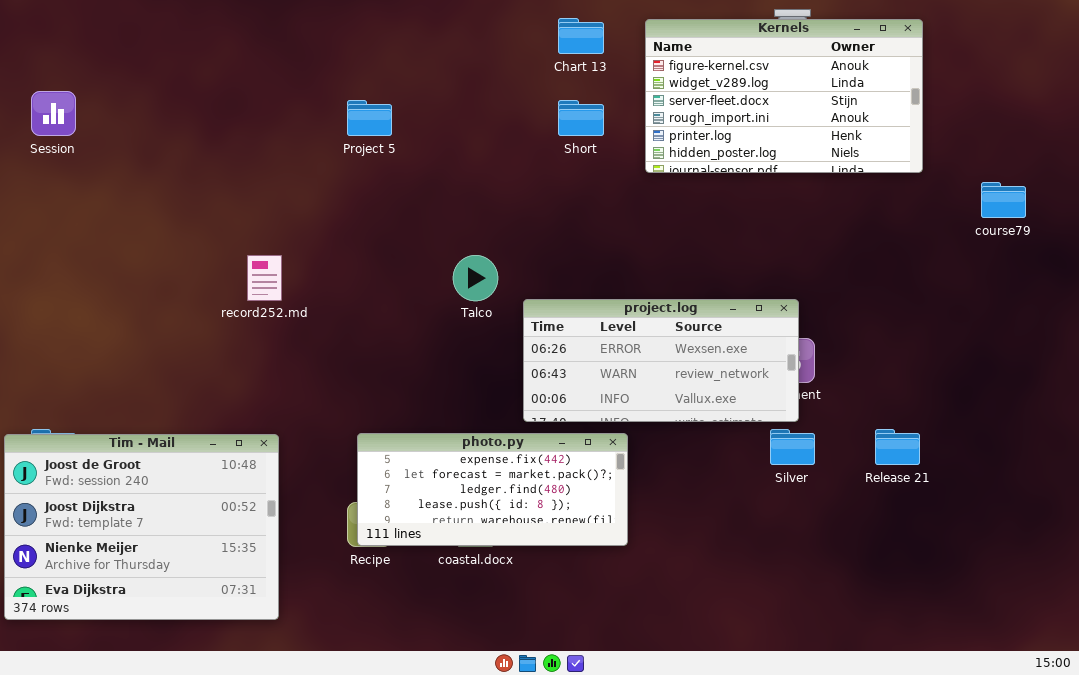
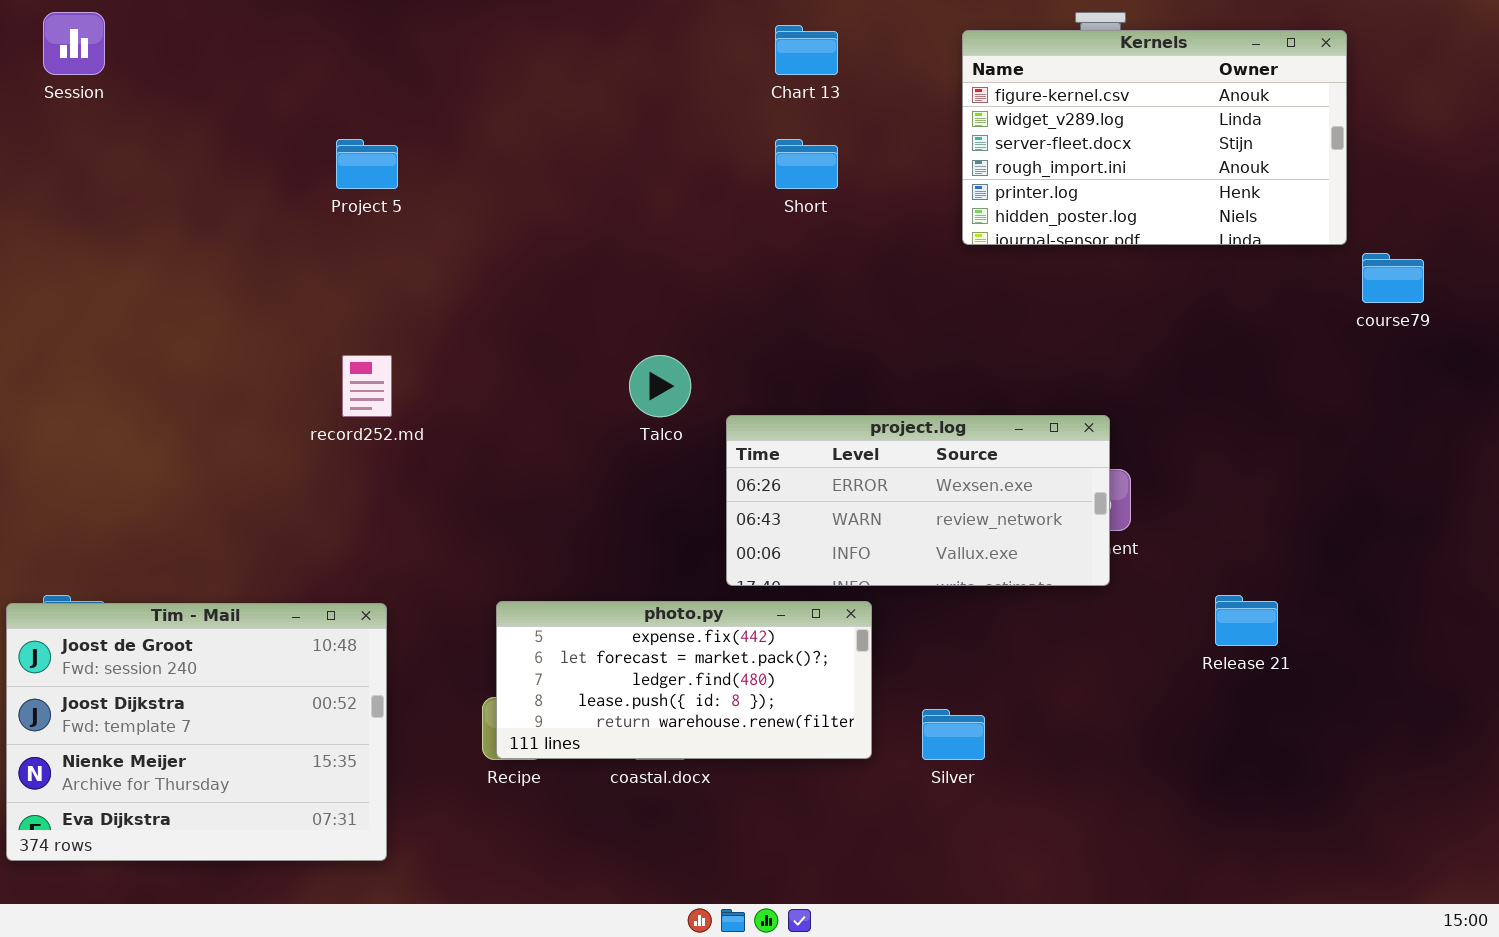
Kernels: [645,19,923,173] -> [962,30,1347,245], moved
Session: [31,91,76,136] -> [43,12,105,75], moved
Project 5: [347,100,392,136] -> [336,139,398,189], moved
Silver: [770,429,815,465] -> [922,709,985,760], moved

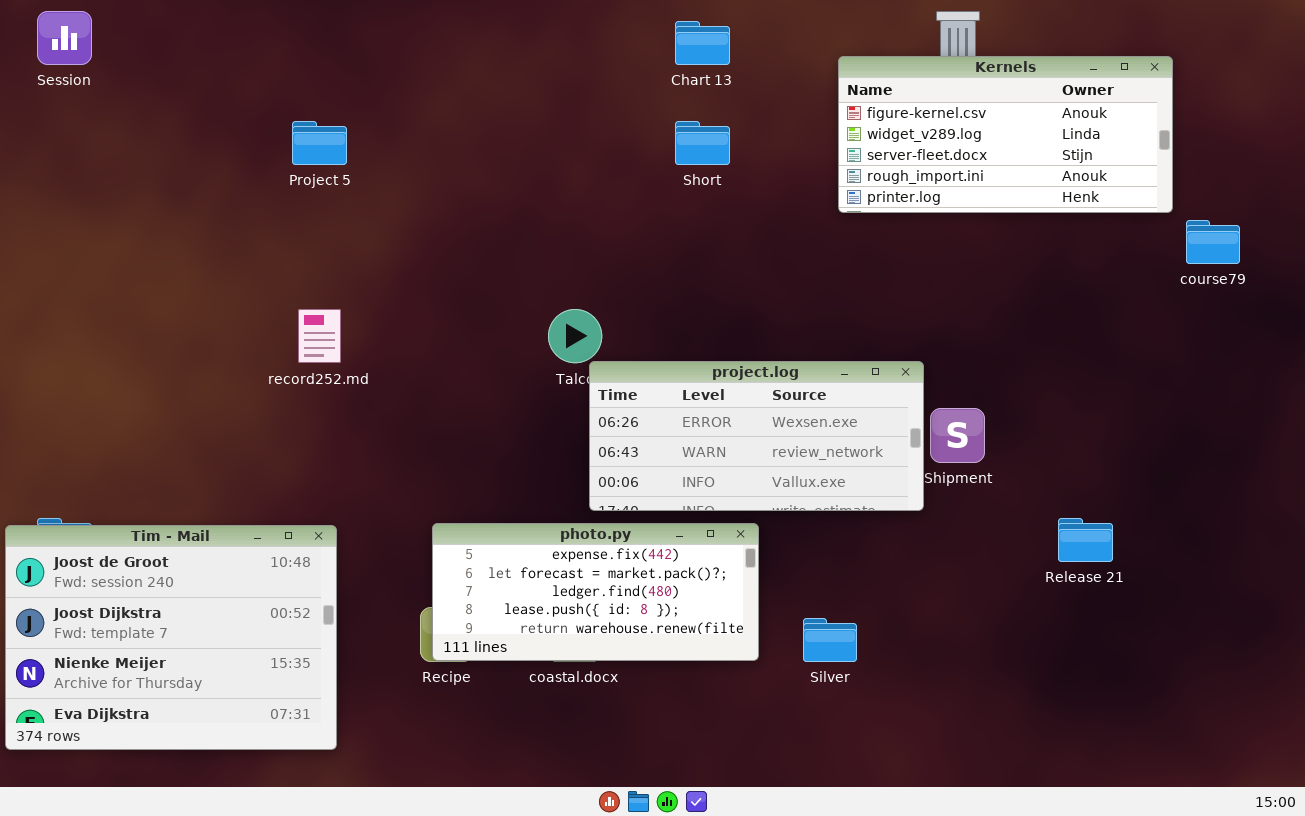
Kernels: [962,30,1347,245] -> [838,56,1173,213], resized
project.log: [726,415,1110,586] -> [589,361,924,511], moved

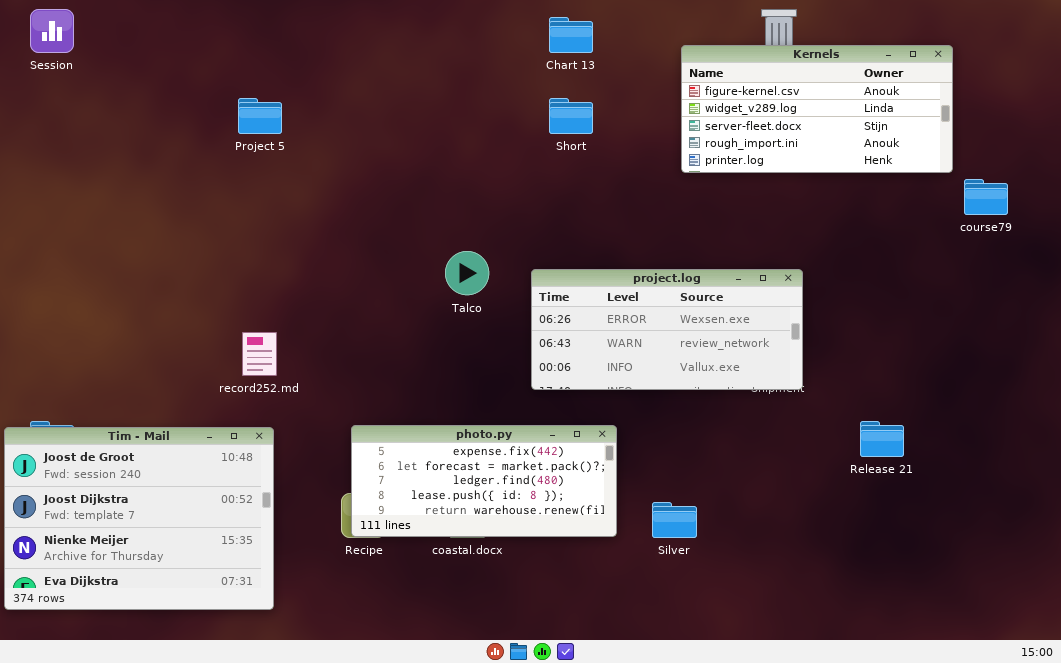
record252.md: [298,309,341,363] -> [242,332,277,376], moved
project.log: [589,361,924,511] -> [531,269,803,390], moved

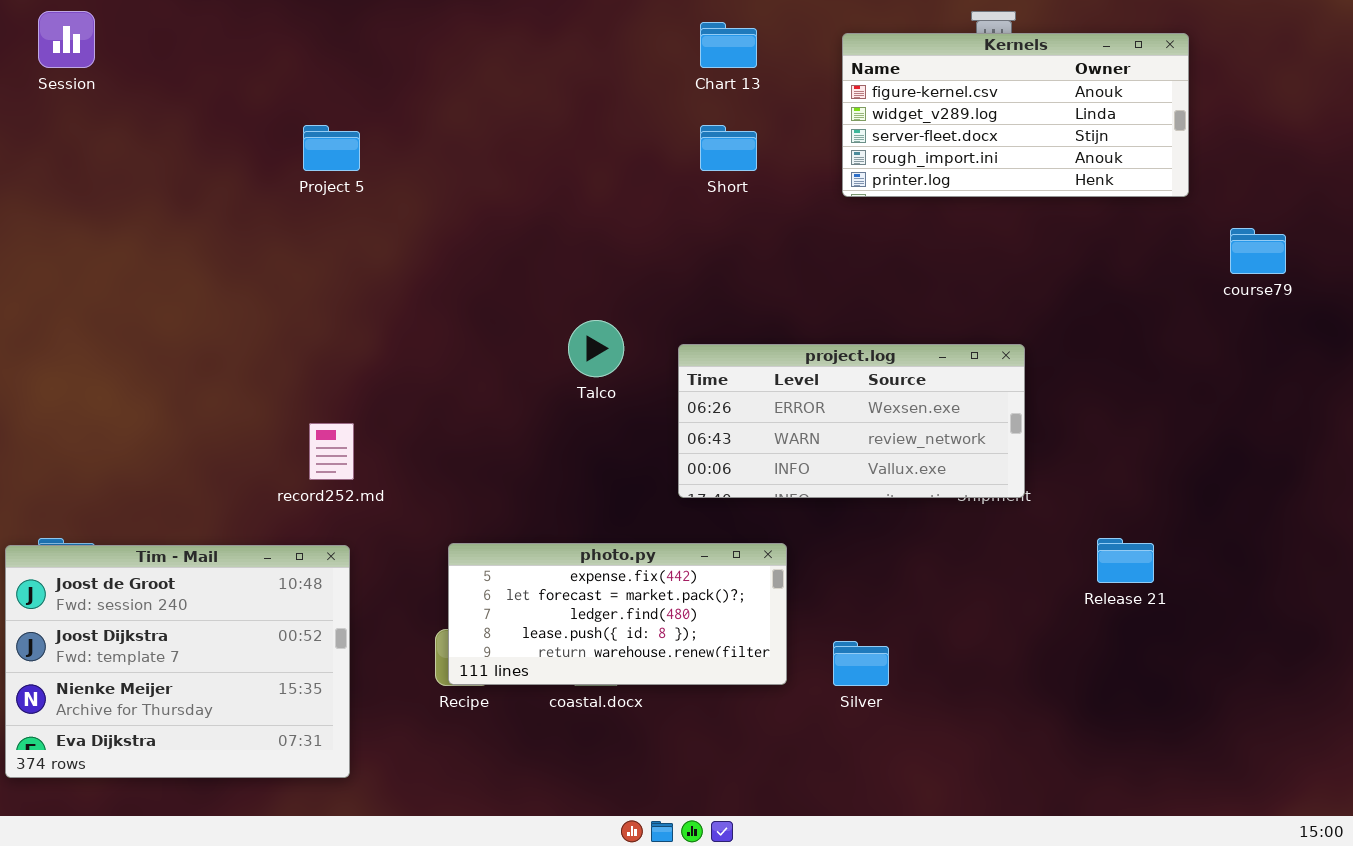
Kernels: [681,45,953,173] -> [842,33,1189,197], moved

